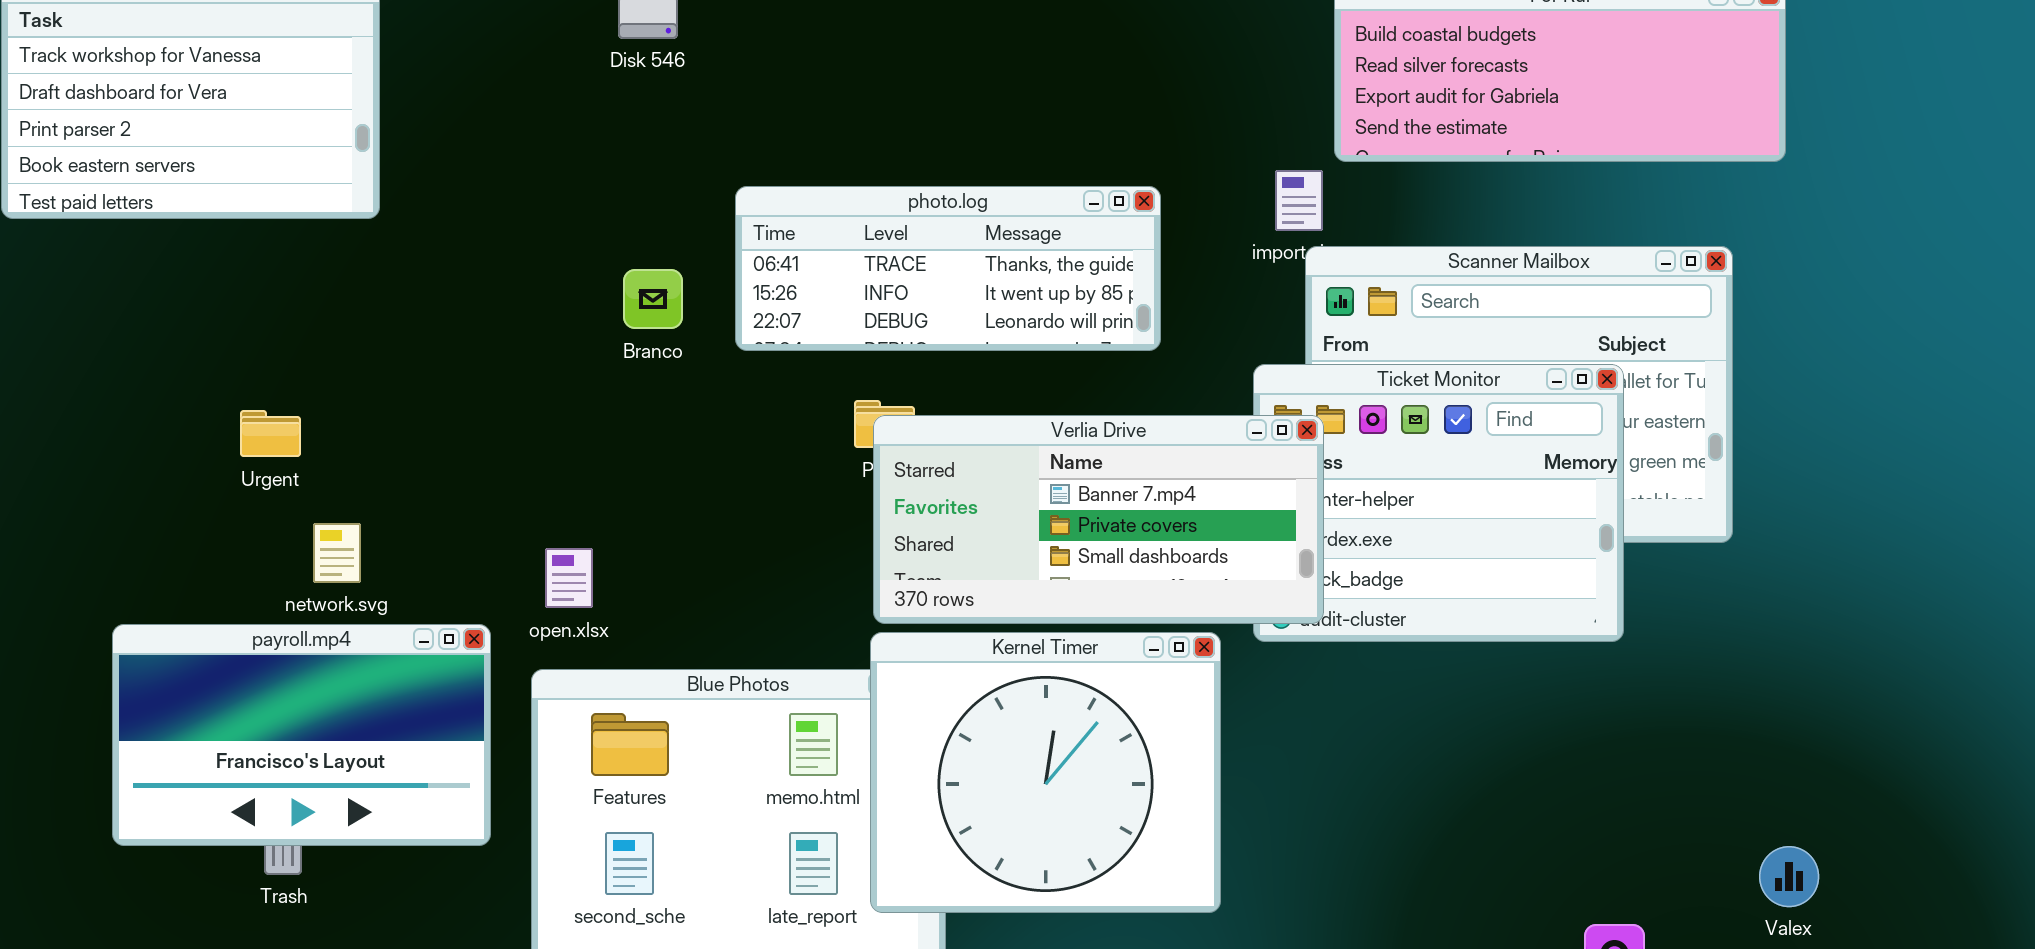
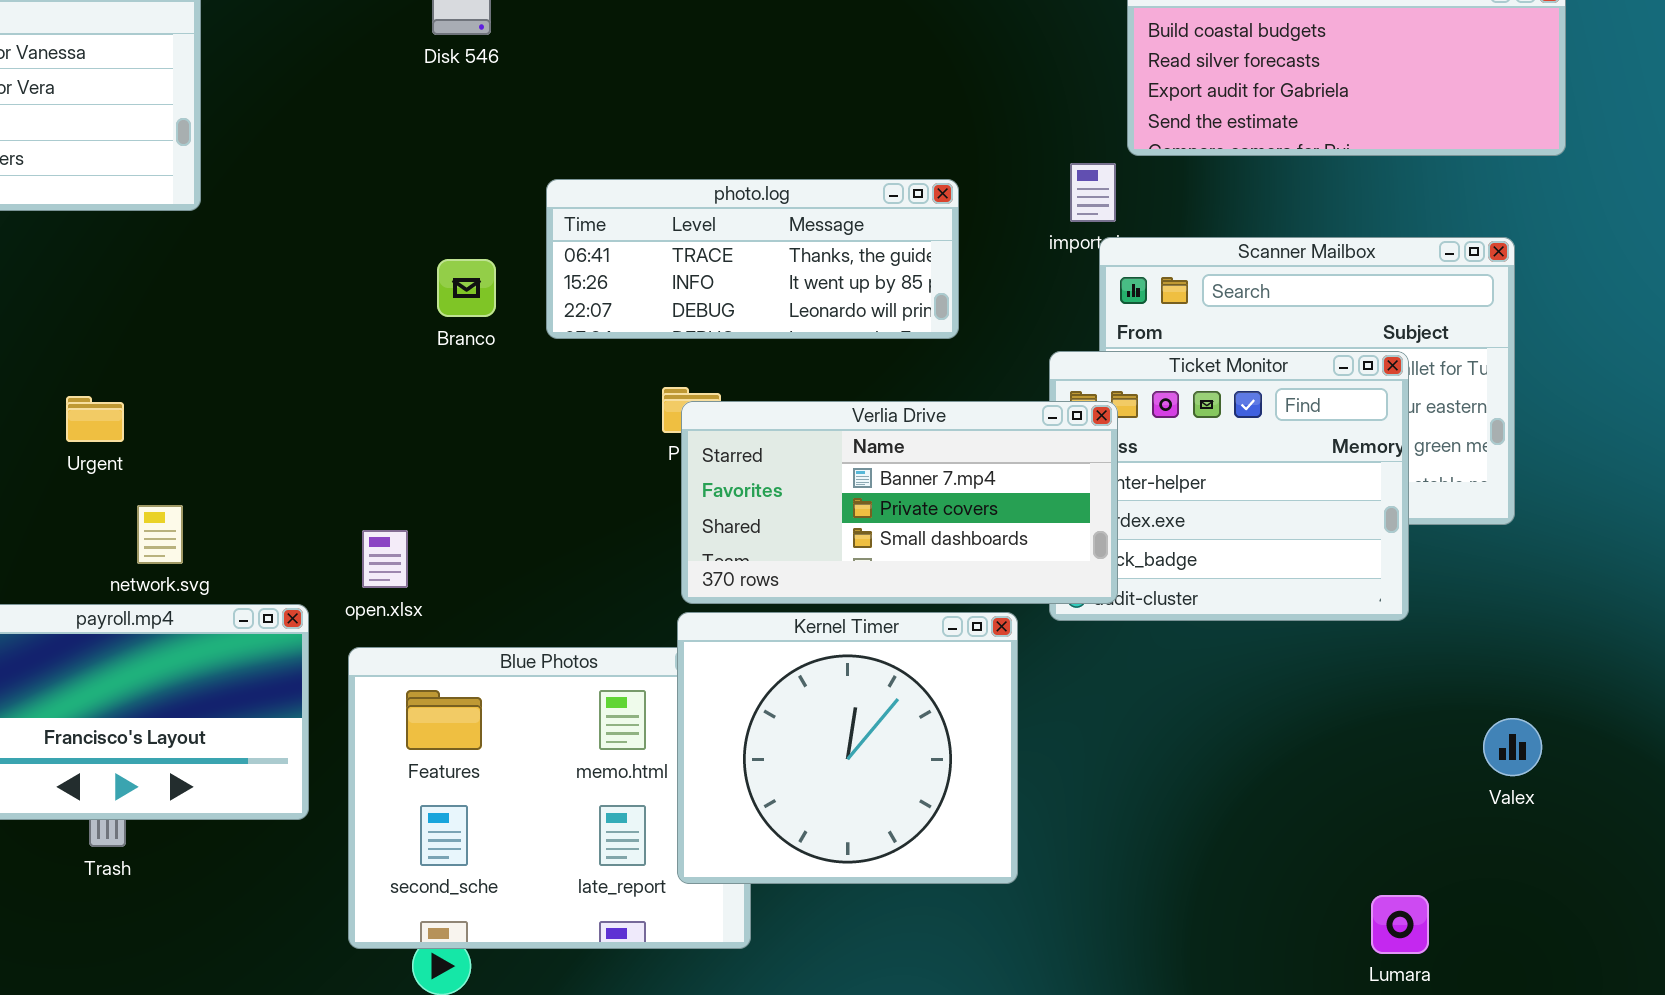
Valex: [1759,846,1819,907] -> [1483,718,1542,776], moved

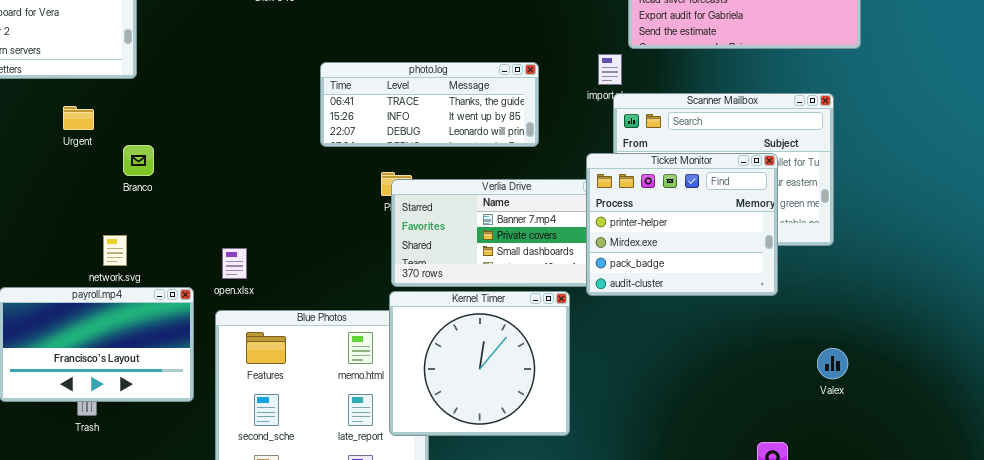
Branco: [437,259,496,317] -> [123,145,154,176], moved
Ticket Monitor: [1049,351,1409,621] -> [586,153,778,296], raised
Urgent: [66,396,124,442] -> [63,106,94,130], moved

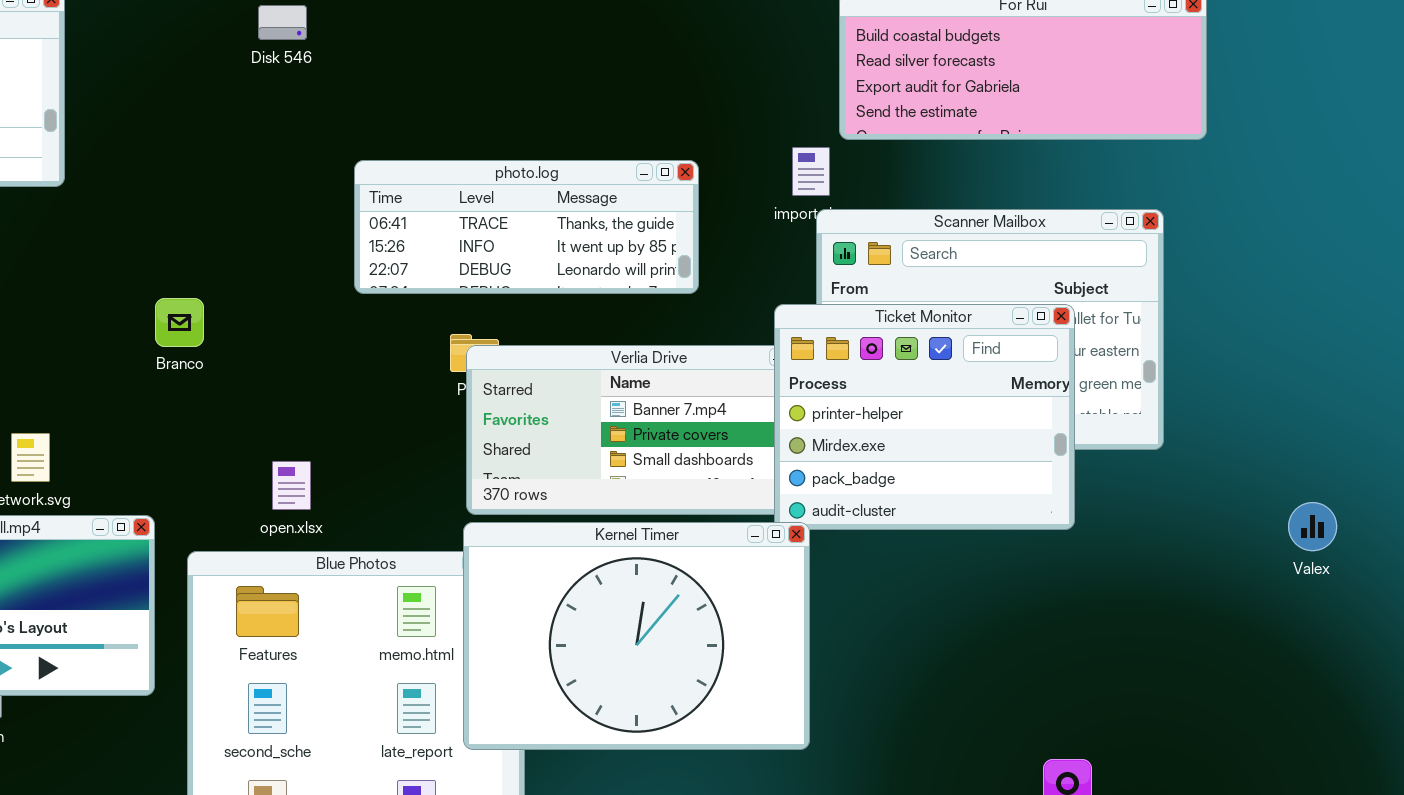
Branco: [123,145,154,176] -> [155,298,204,347], moved
open.xlsx: [222,248,247,279] -> [272,461,311,510], moved
Kernel Timer: [389,291,570,436] -> [463,522,810,750], resized
Valex: [817,348,848,379] -> [1288,502,1337,551], moved

